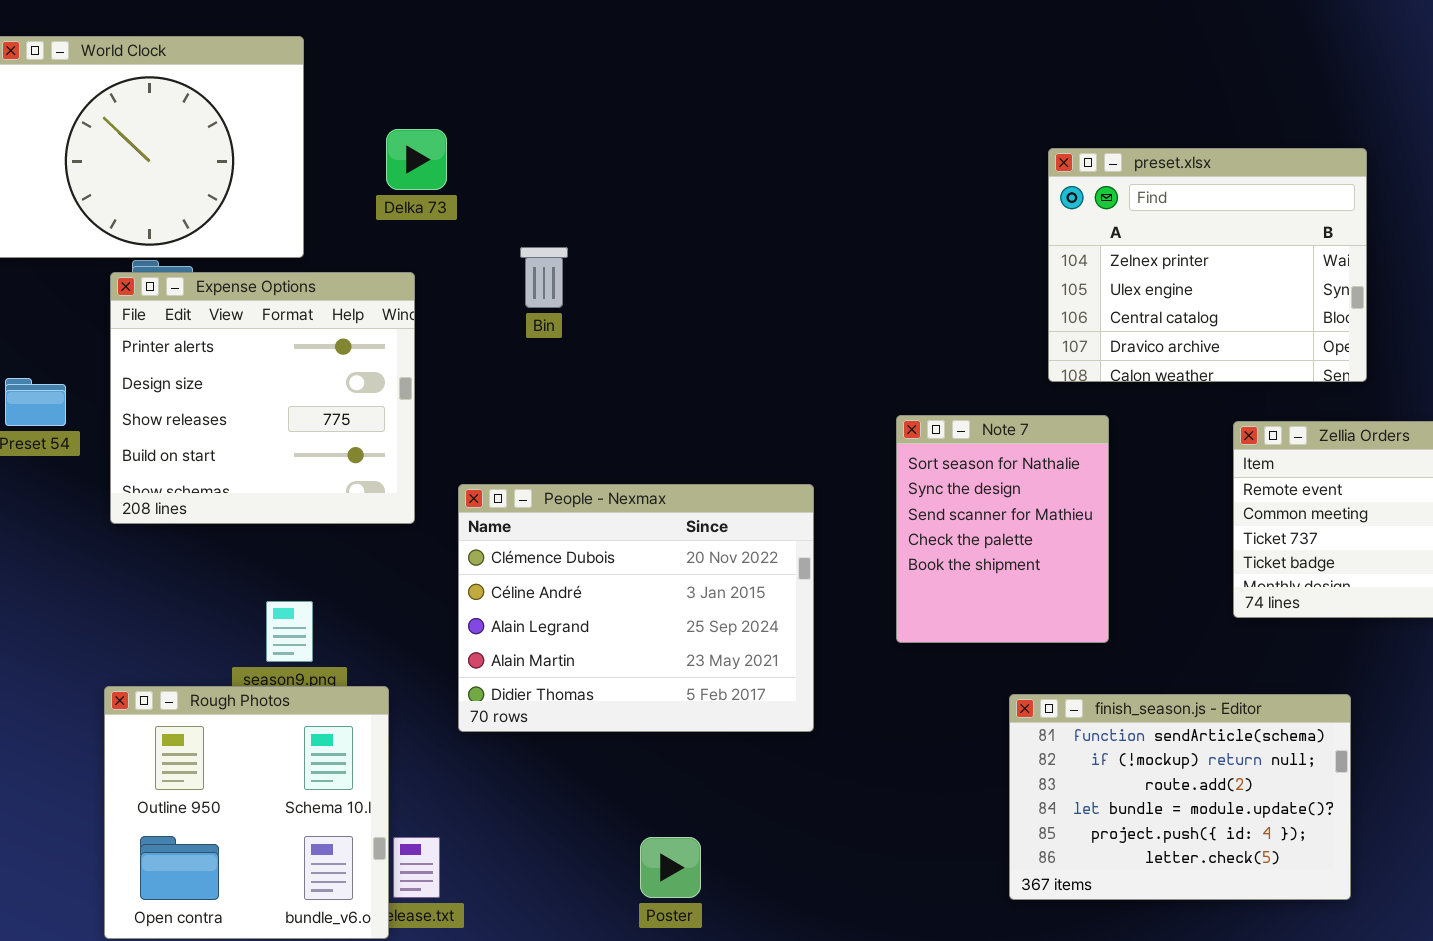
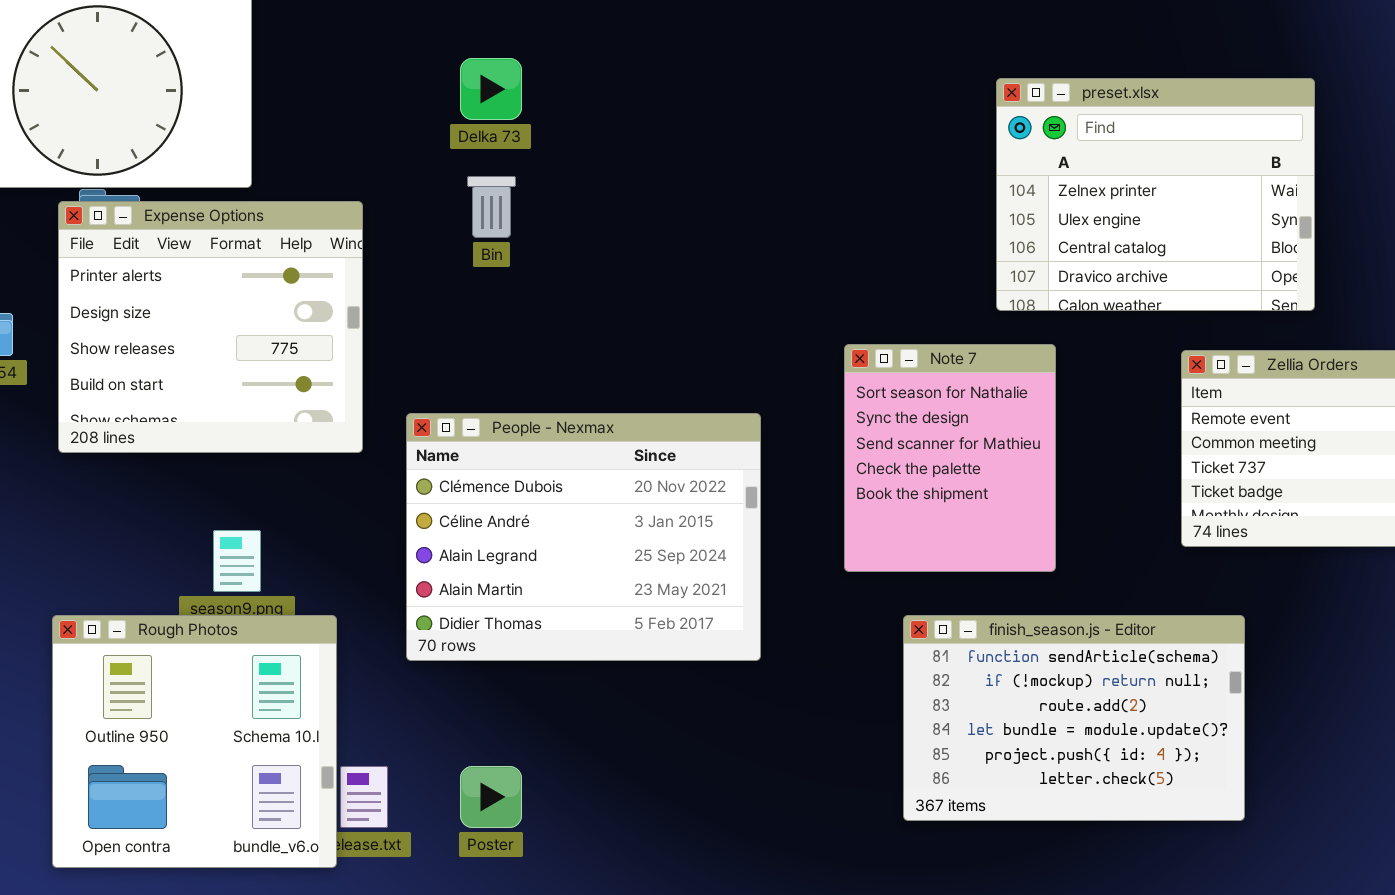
Delka 73: [386,129,447,190] -> [460,58,522,120], moved
finish_season.js - Editor: [1009,694,1351,900] -> [903,615,1245,821], moved
Poster: [640,837,701,898] -> [460,766,522,828], moved

